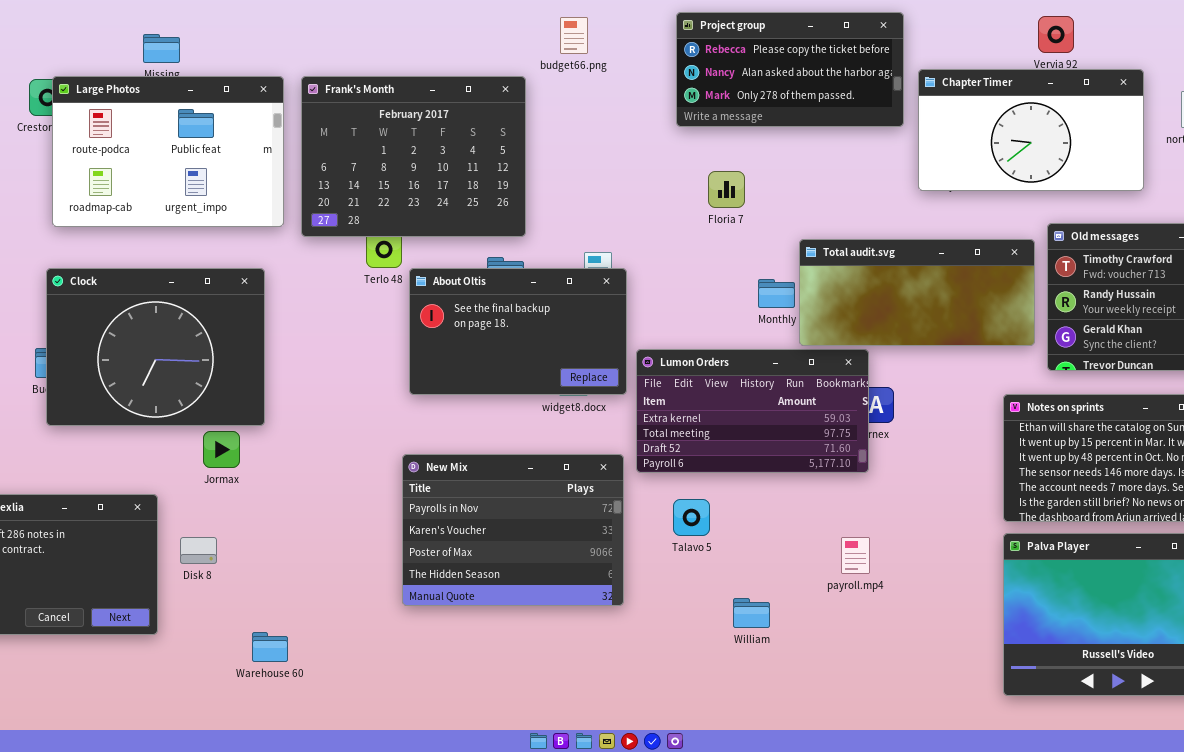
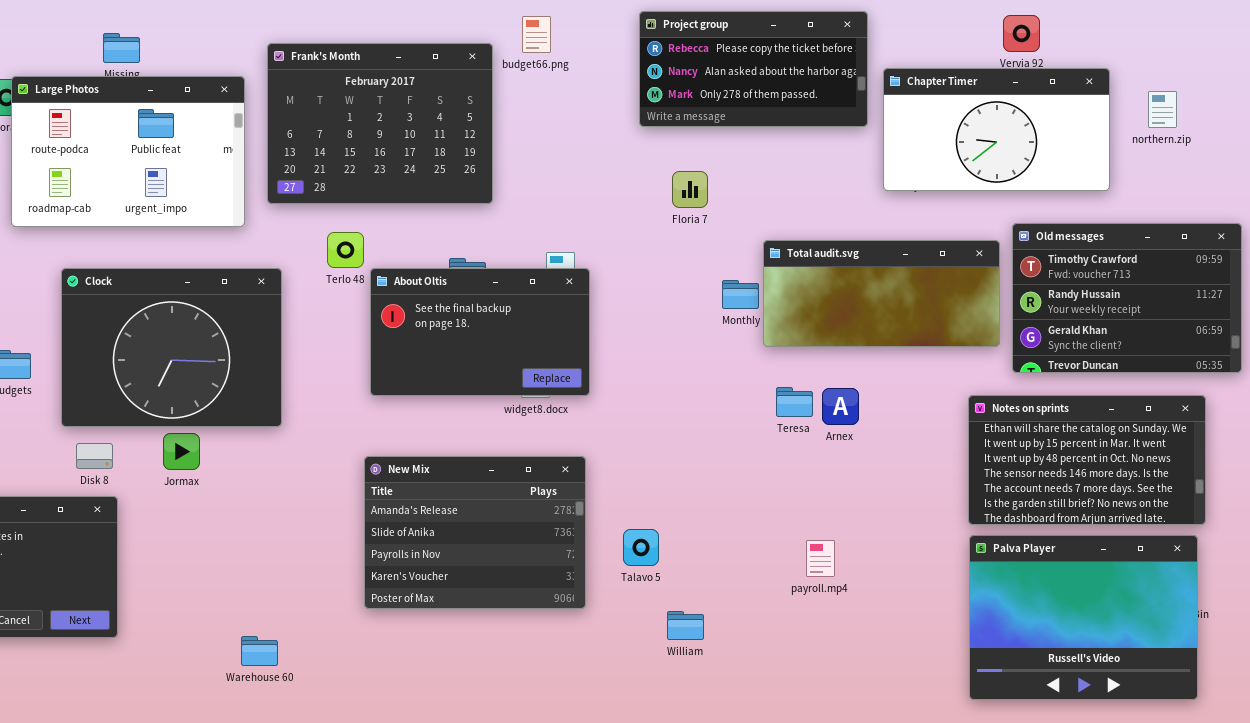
Frank's Month: [301,76,526,237] -> [267,43,493,204], moved
Clock: [46,268,265,426] -> [61,268,282,427], moved
Lumon Orders: [636,349,869,473] -> none, closed
New Mix: [402,454,624,606] -> [364,456,586,609], scrolled up 2 rows
Talavo 5: [673,499,710,536] -> [623,529,659,566], moved
Disk 8: [180,537,217,564] -> [76,443,113,469], moved
William: [733,598,770,628] -> [667,611,704,640], moved
Warehouse 60: [252,632,288,662] -> [241,636,278,666], moved

